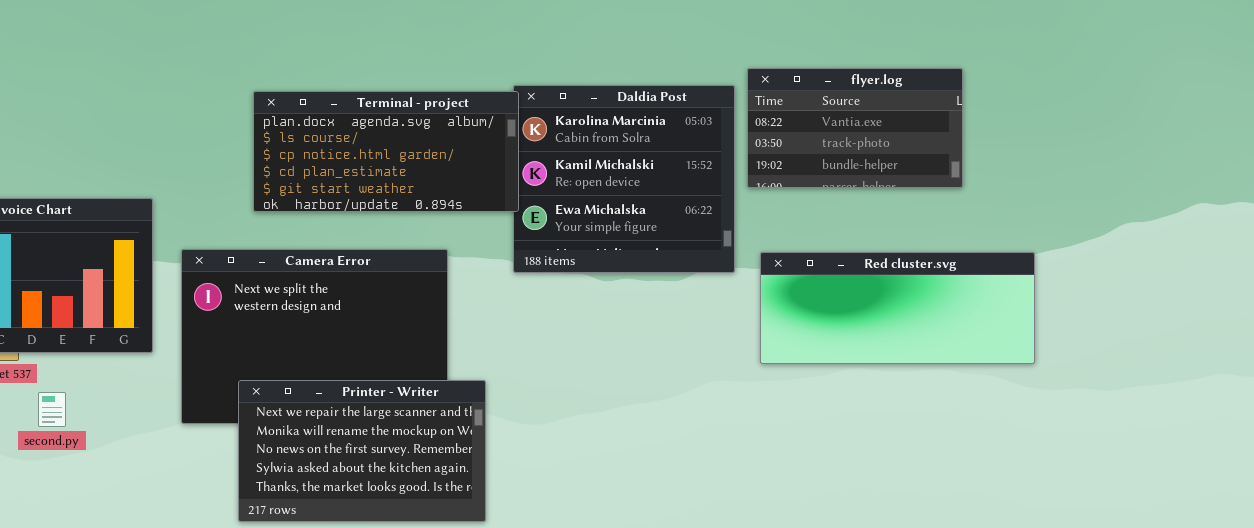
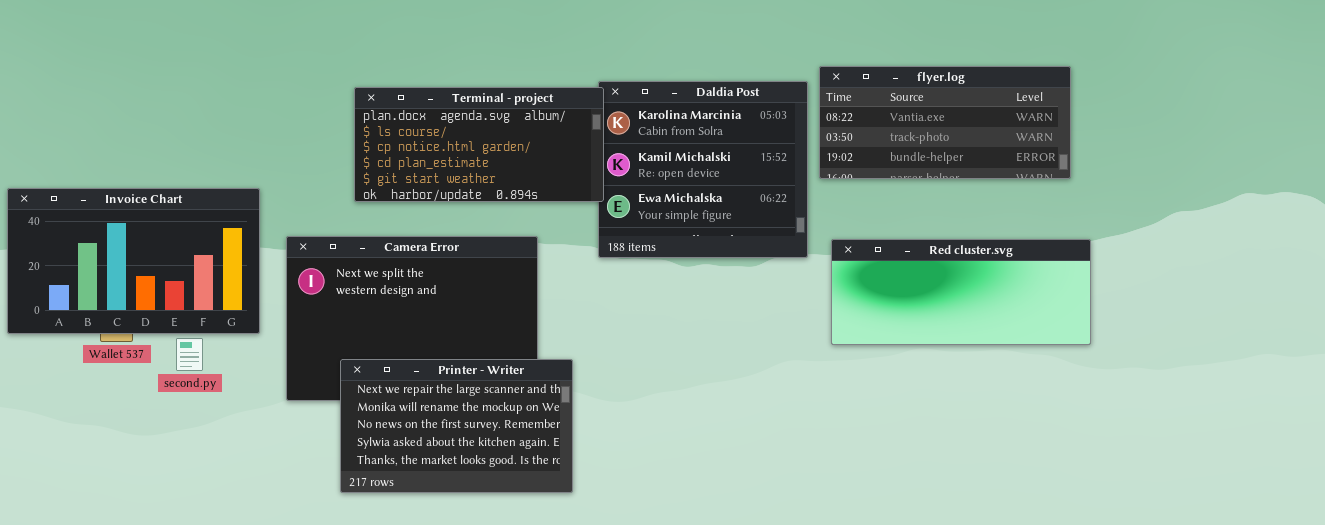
flyer.log: [747,68,963,188] -> [819,66,1071,179], resized
second.py: [38,392,66,427] -> [176,338,203,371], moved

